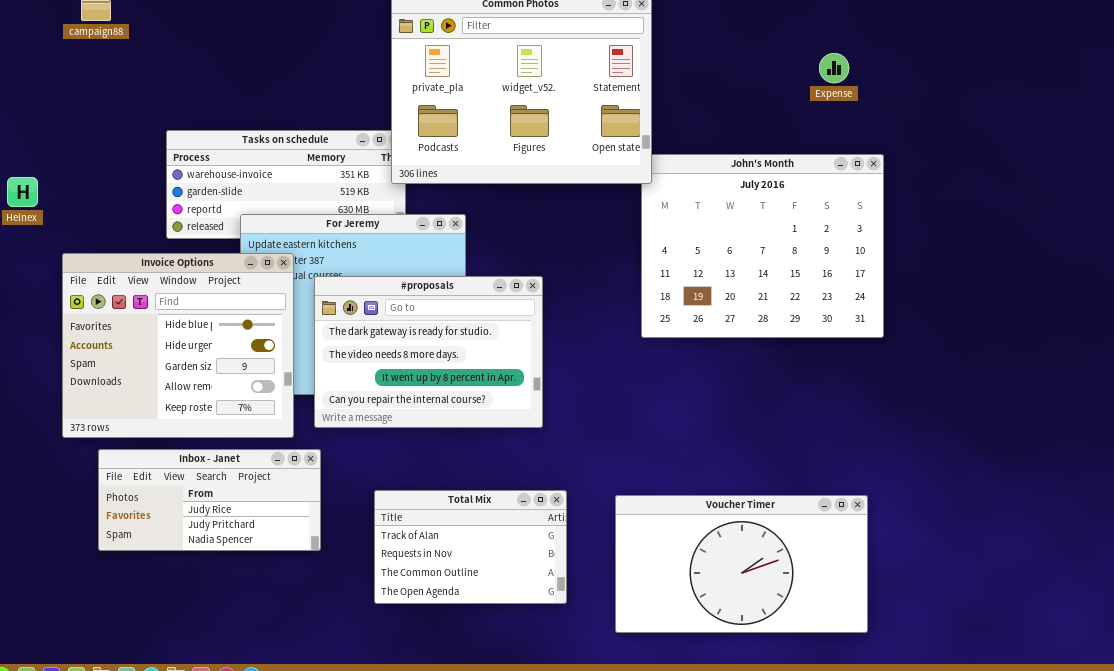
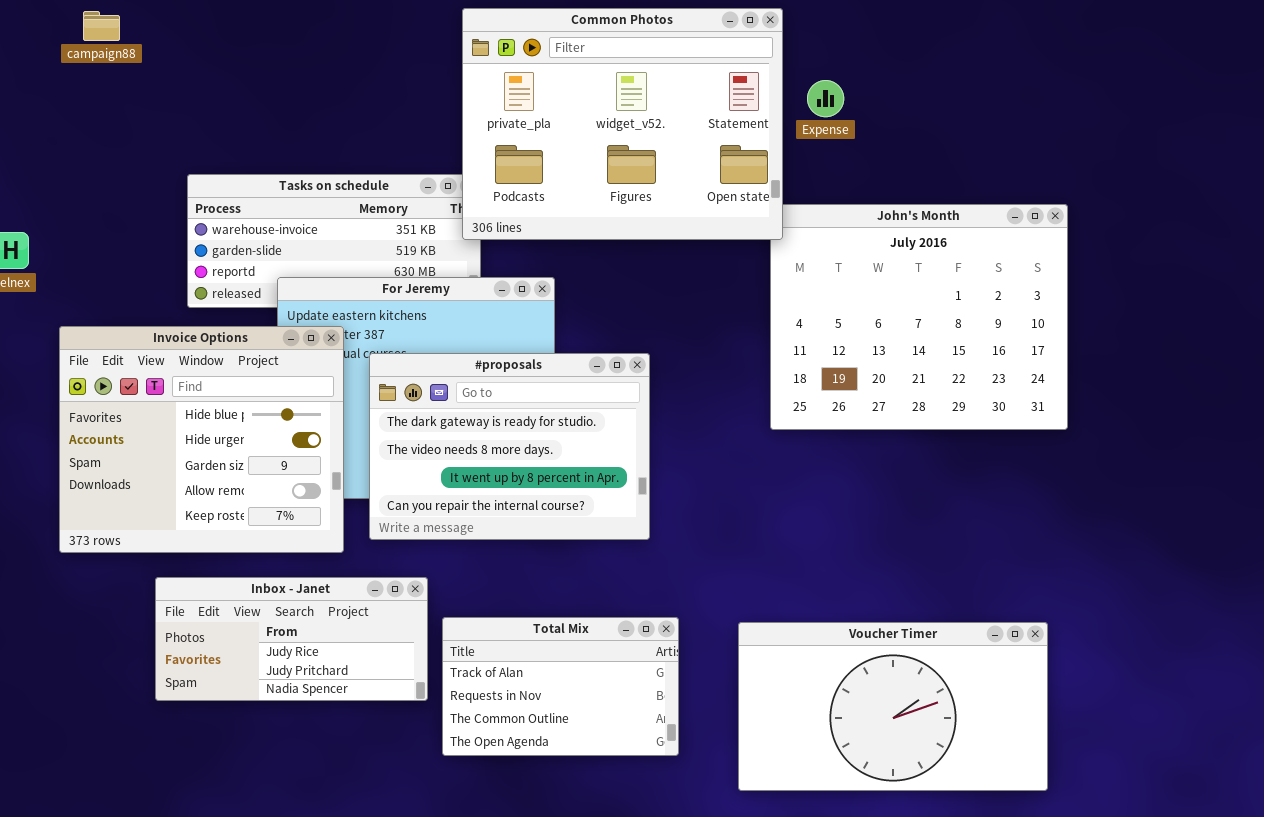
Expense: [819,53,849,83] -> [807,80,844,117], moved
Inbox - Janet: [98,449,321,551] -> [155,577,428,701], moved

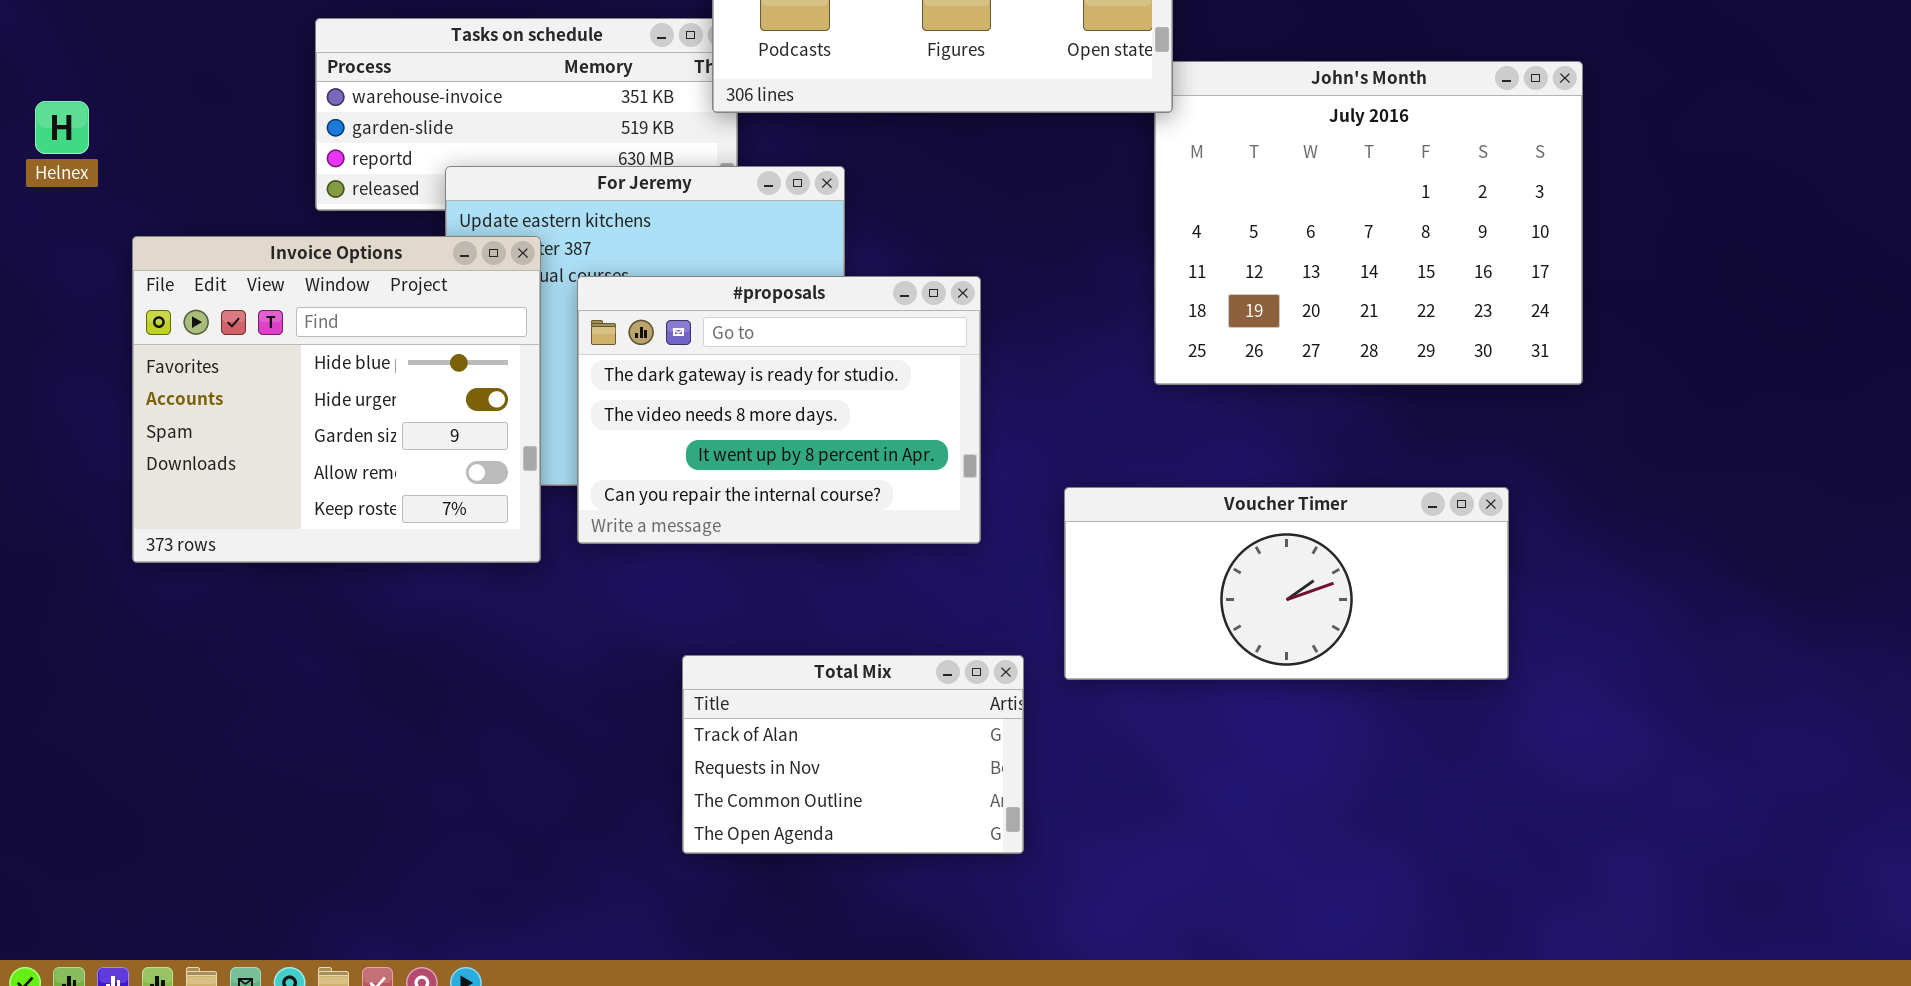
Inbox - Janet: [155,577,428,701] -> none, closed
Voucher Timer: [738,622,1048,791] -> [1064,487,1509,680], moved, resized

